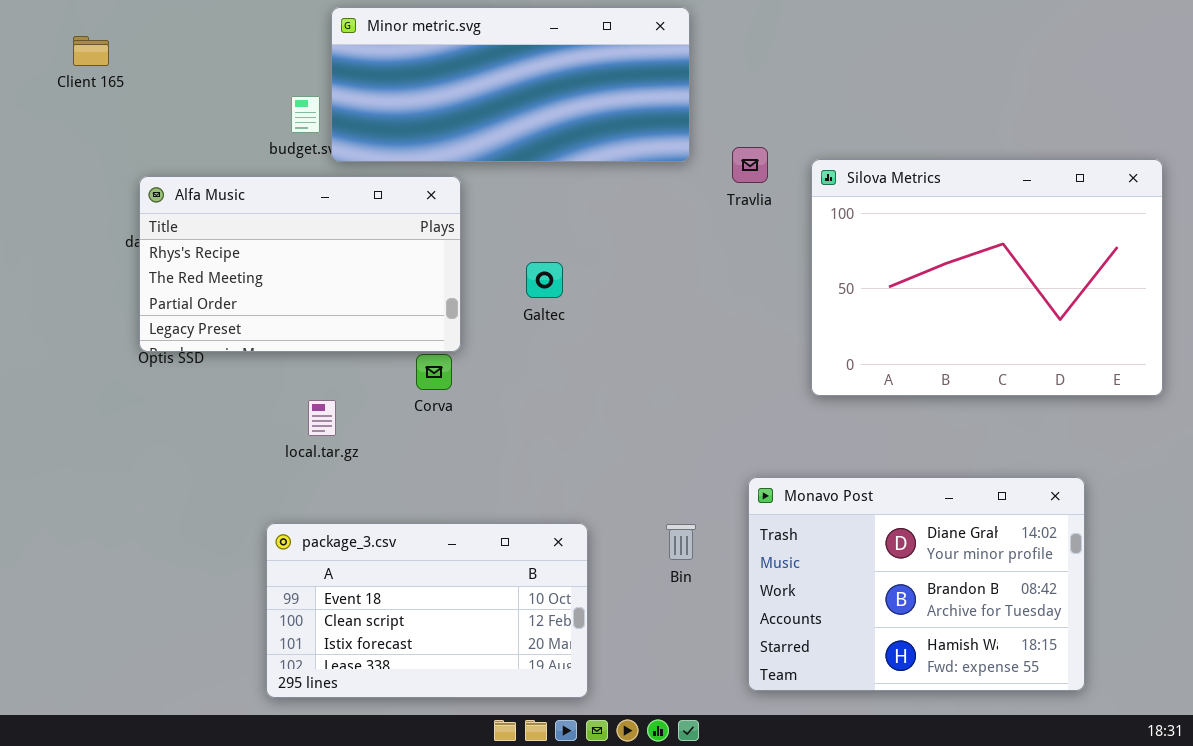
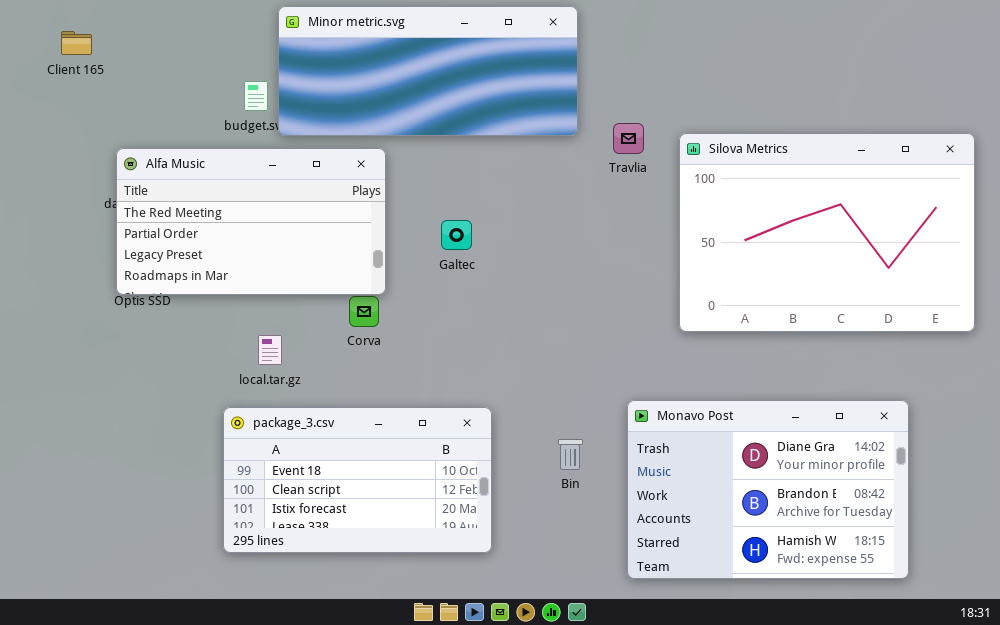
Alfa Music: [139,176,461,352] -> [116,148,386,295], scrolled down 1 row
package_3.csv: [266,523,588,698] -> [223,407,492,553], moved

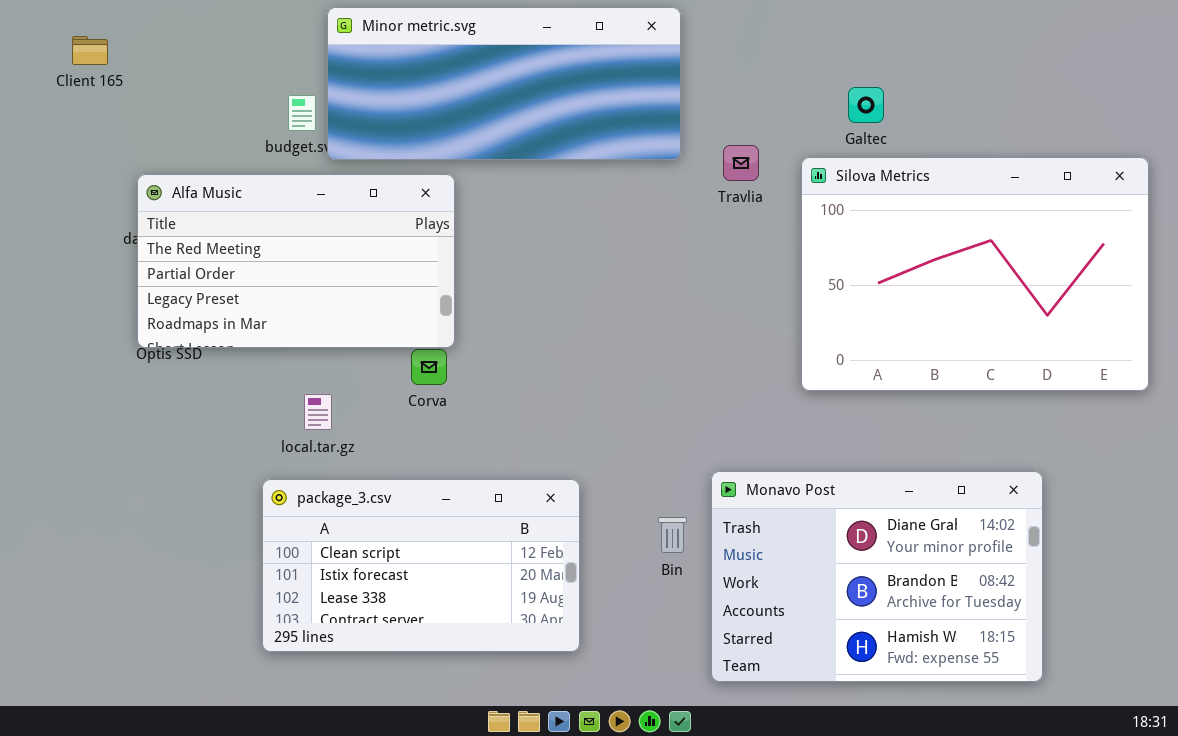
Galtec: [441,220,472,250] -> [848,87,884,123], moved
Monavo Post: [627,400,909,579] -> [711,471,1043,682], moved
package_3.csv: [223,407,492,553] -> [262,479,580,652], scrolled down 1 row

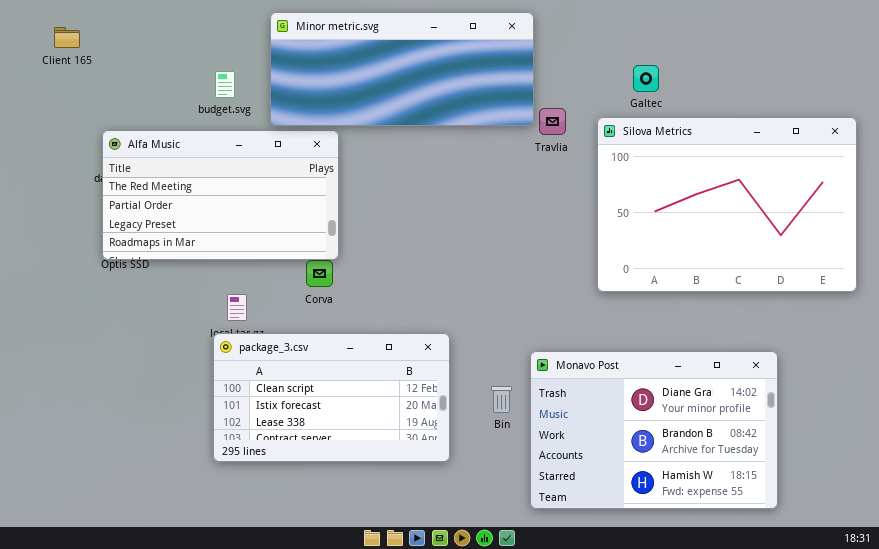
Minor metric.svg: [327,7,681,160] -> [270,12,534,126], moved
package_3.csv: [262,479,580,652] -> [213,333,450,462], moved

